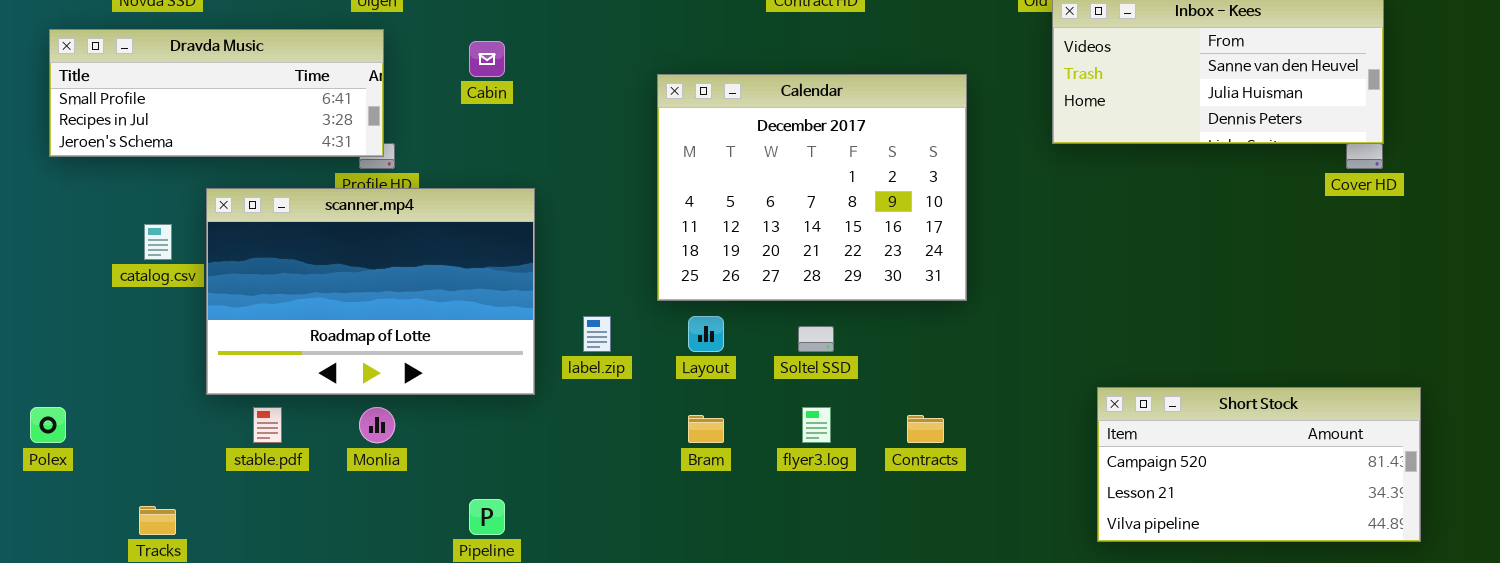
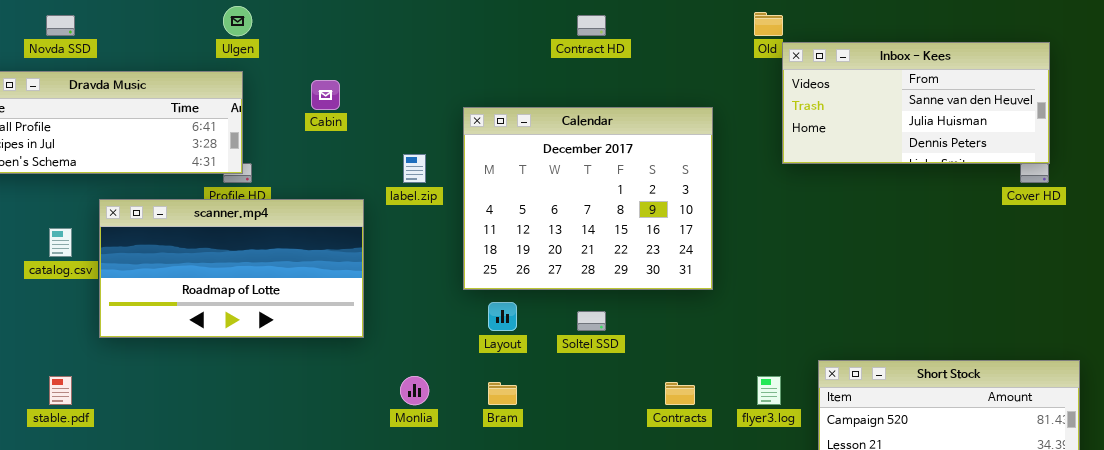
scanner.mp4: [206,188,535,395] -> [99,199,364,338], resized
label.zip: [583,316,611,352] -> [403,154,426,183], moved
stable.pdf: [253,407,282,443] -> [49,376,72,405], moved
Monlia: [359,407,395,443] -> [400,376,429,405], moved
flyer3.log: [802,407,831,443] -> [757,376,781,405], moved

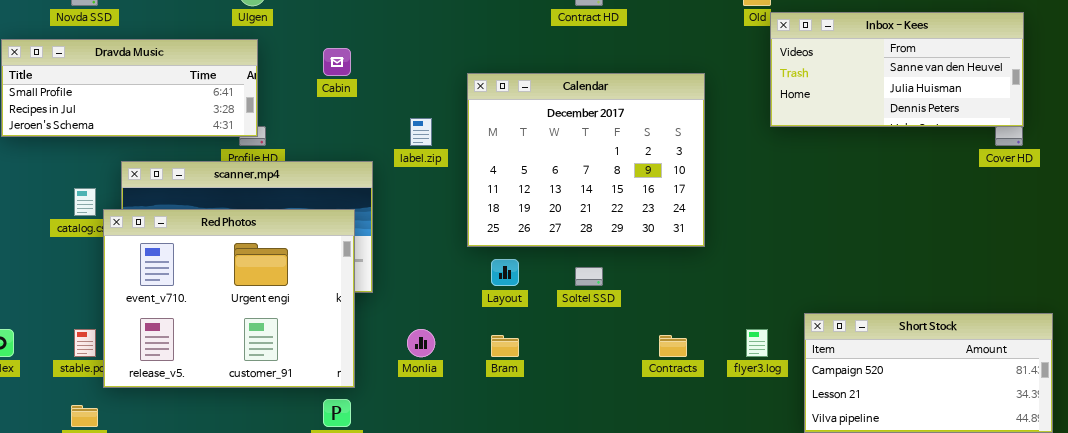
Red Photos: none -> [103,209,355,388], opened

